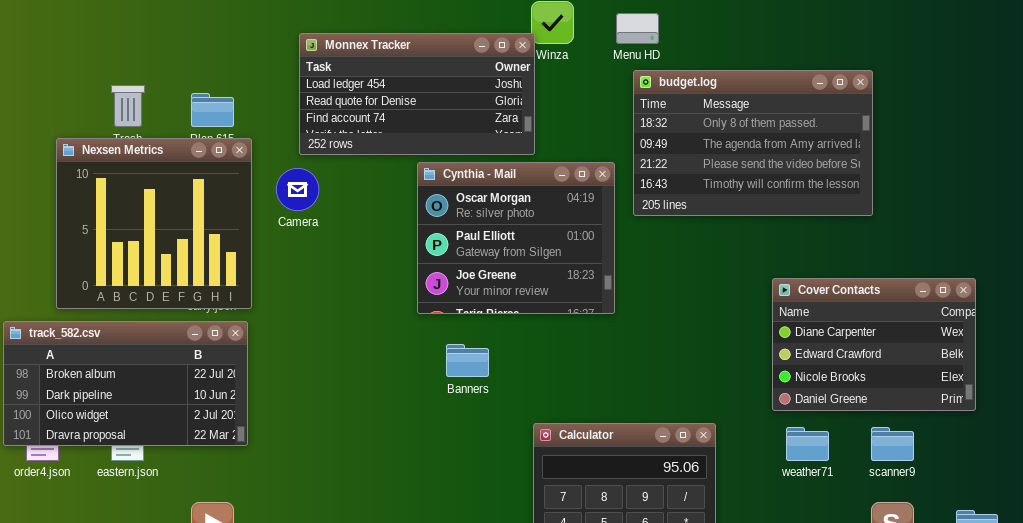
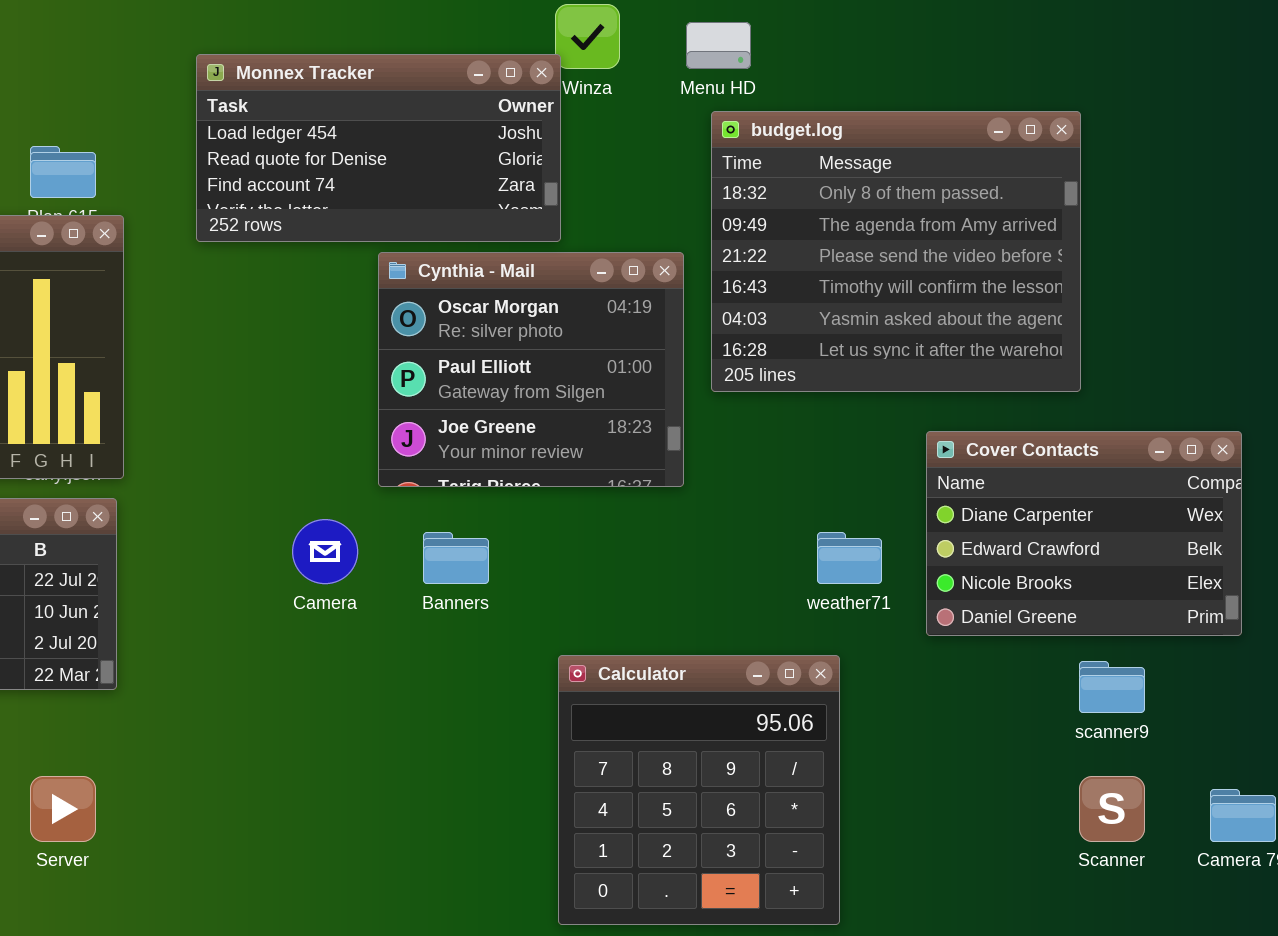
budget.log: [633,70,873,216] -> [711,111,1081,392], resized
Camera: [276,168,319,211] -> [292,519,358,584], moved
weather71: [786,427,829,461] -> [817,532,882,584], moved

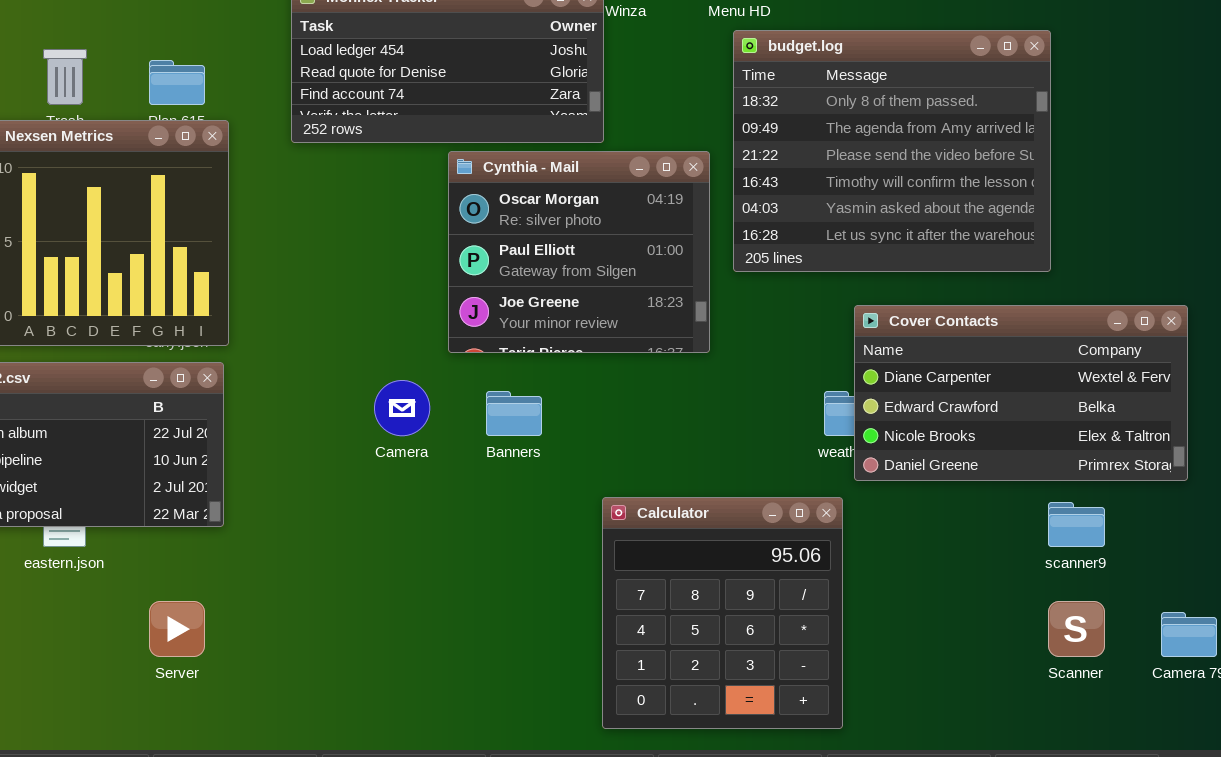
Cover Contacts: [926,431,1242,636] -> [854,305,1188,481], resized

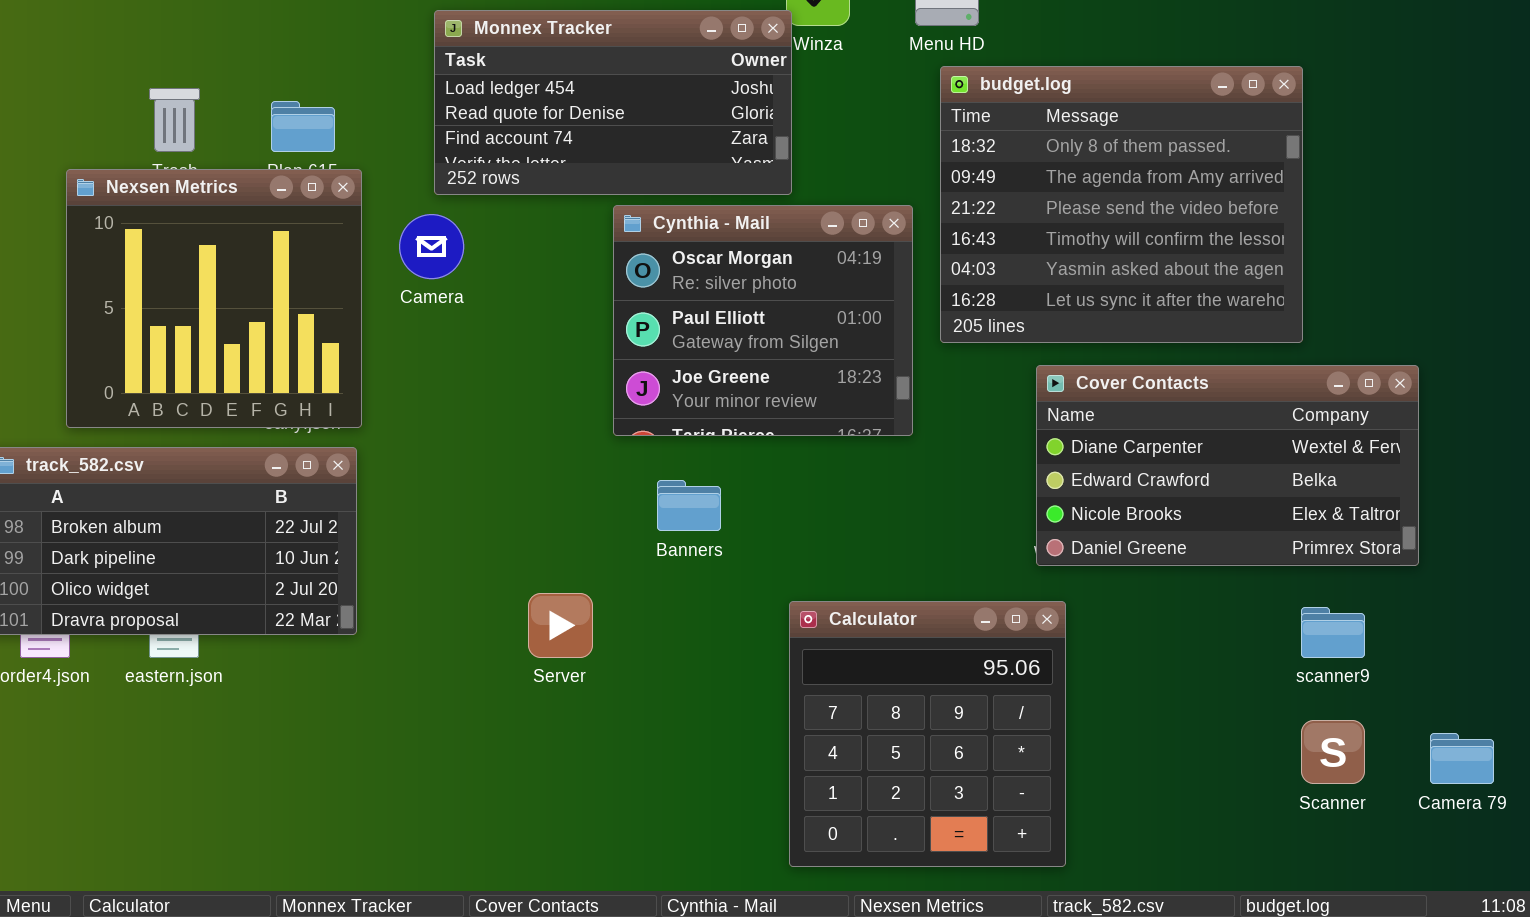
Cover Contacts: [854,305,1188,481] -> [1036,365,1419,566], moved
Camera: [374,380,430,436] -> [399,214,464,279], moved
Server: [149,601,205,657] -> [528,593,593,658], moved

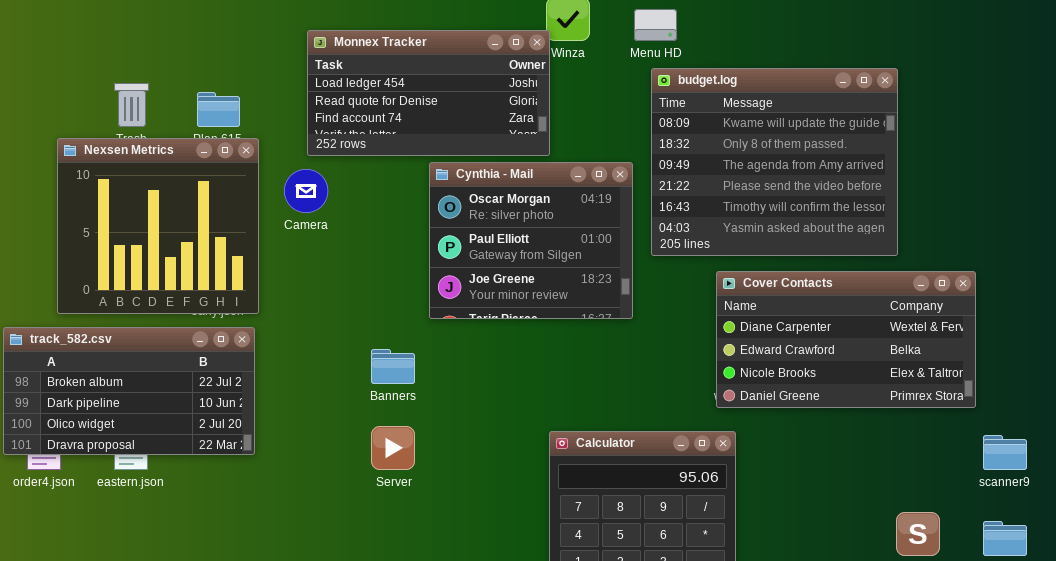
budget.log: [940,66,1303,343] -> [651,68,898,256], scrolled up 1 row
Banners: [657,480,721,531] -> [371,349,415,384], moved
scanner9: [1301,607,1365,658] -> [983,435,1027,470], moved

